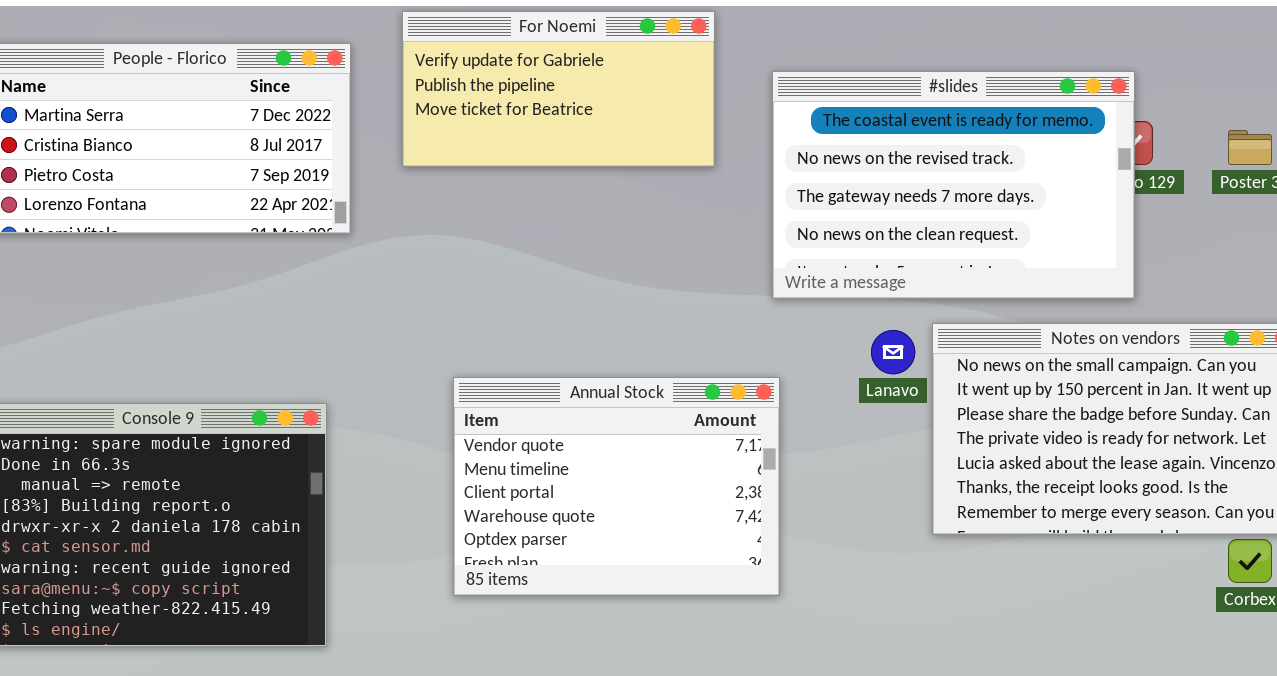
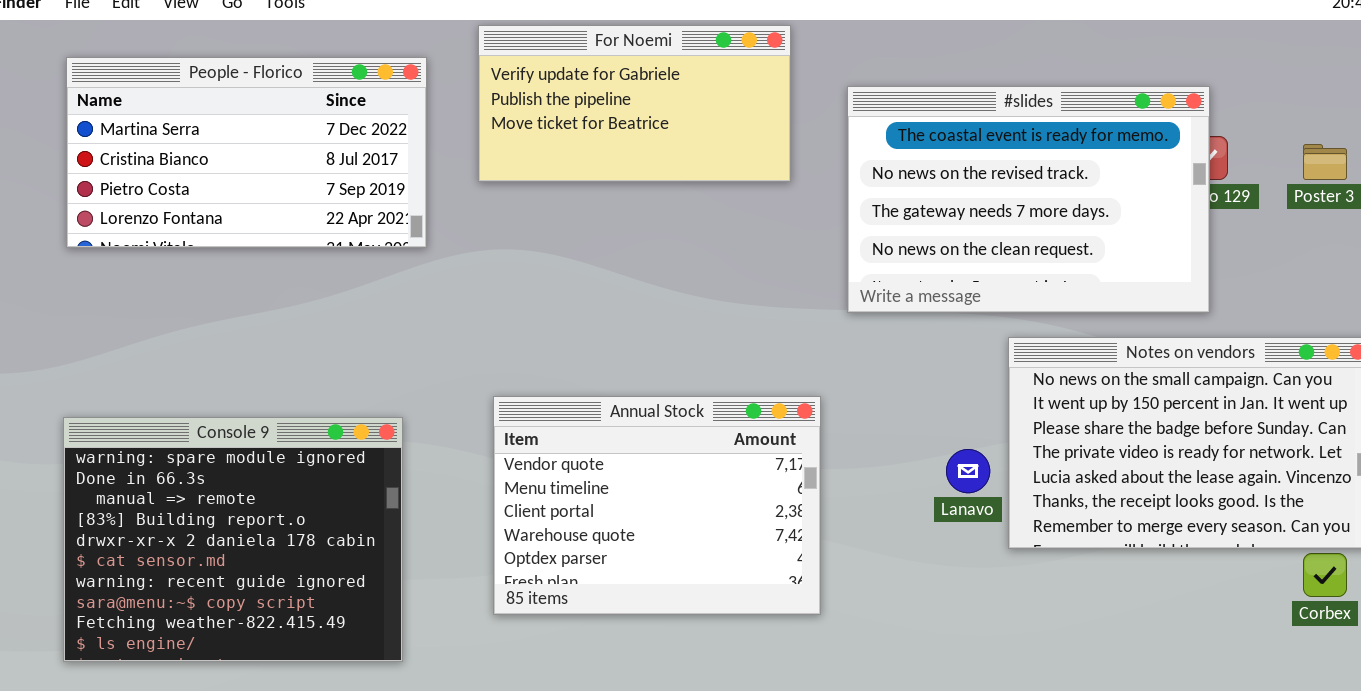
Lanavo: [871,330,915,374] -> [946,449,990,493], moved
Annual Stock: [453,377,780,596] -> [493,396,821,615], moved

